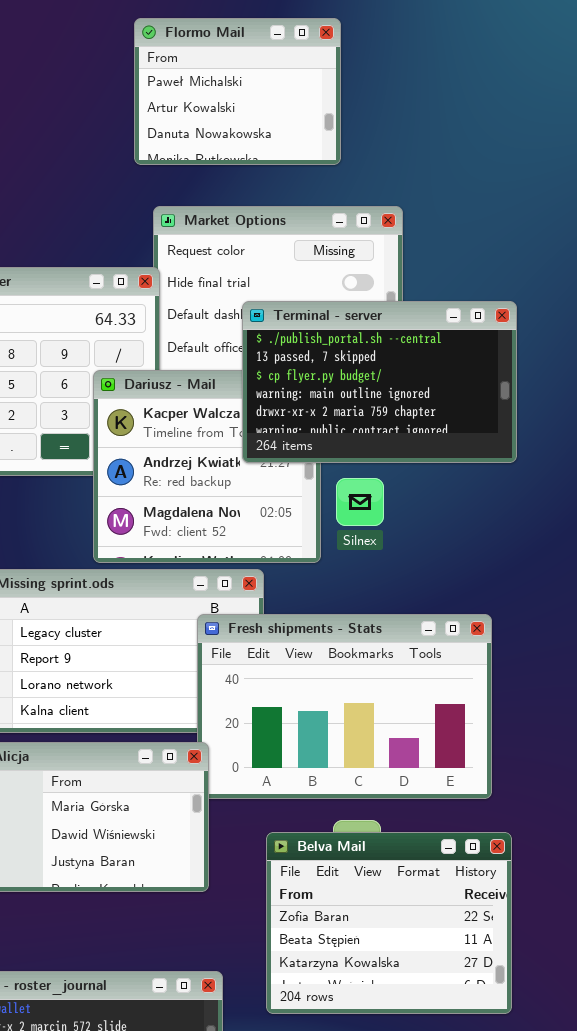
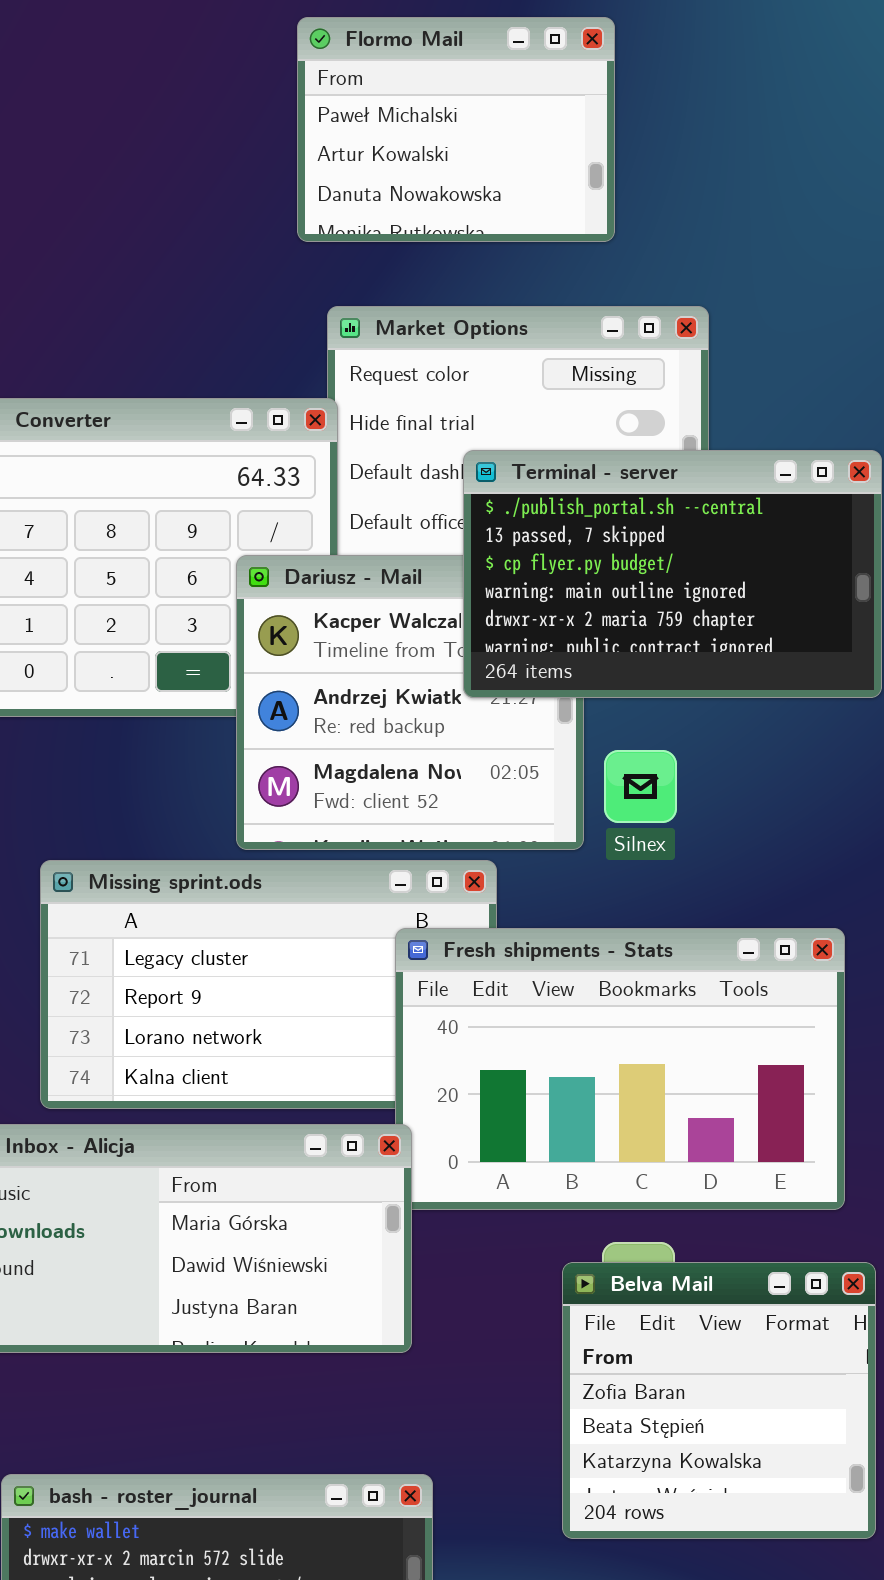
Silnex: [336,478,384,526] -> [604,750,677,823], moved
Belva Mail: [266,832,512,1014] -> [562,1262,876,1539], resized

